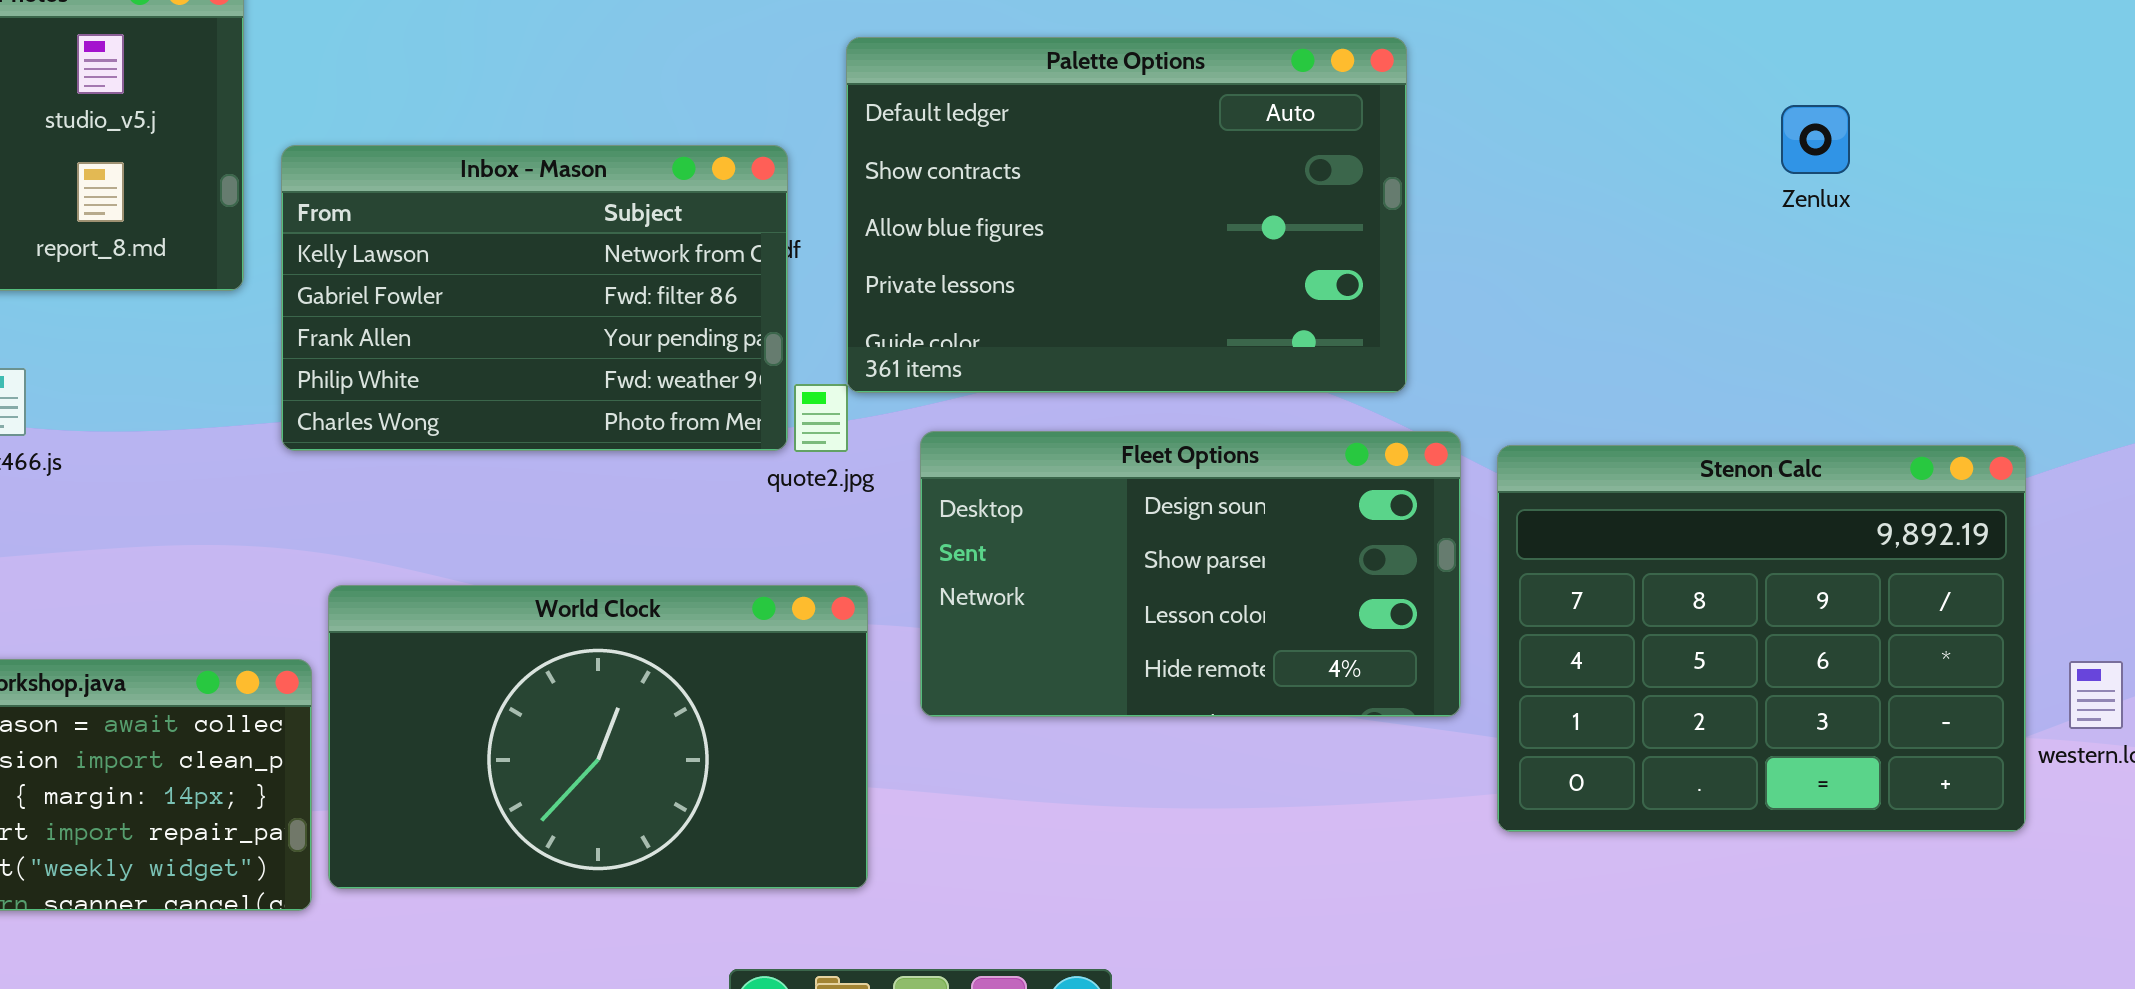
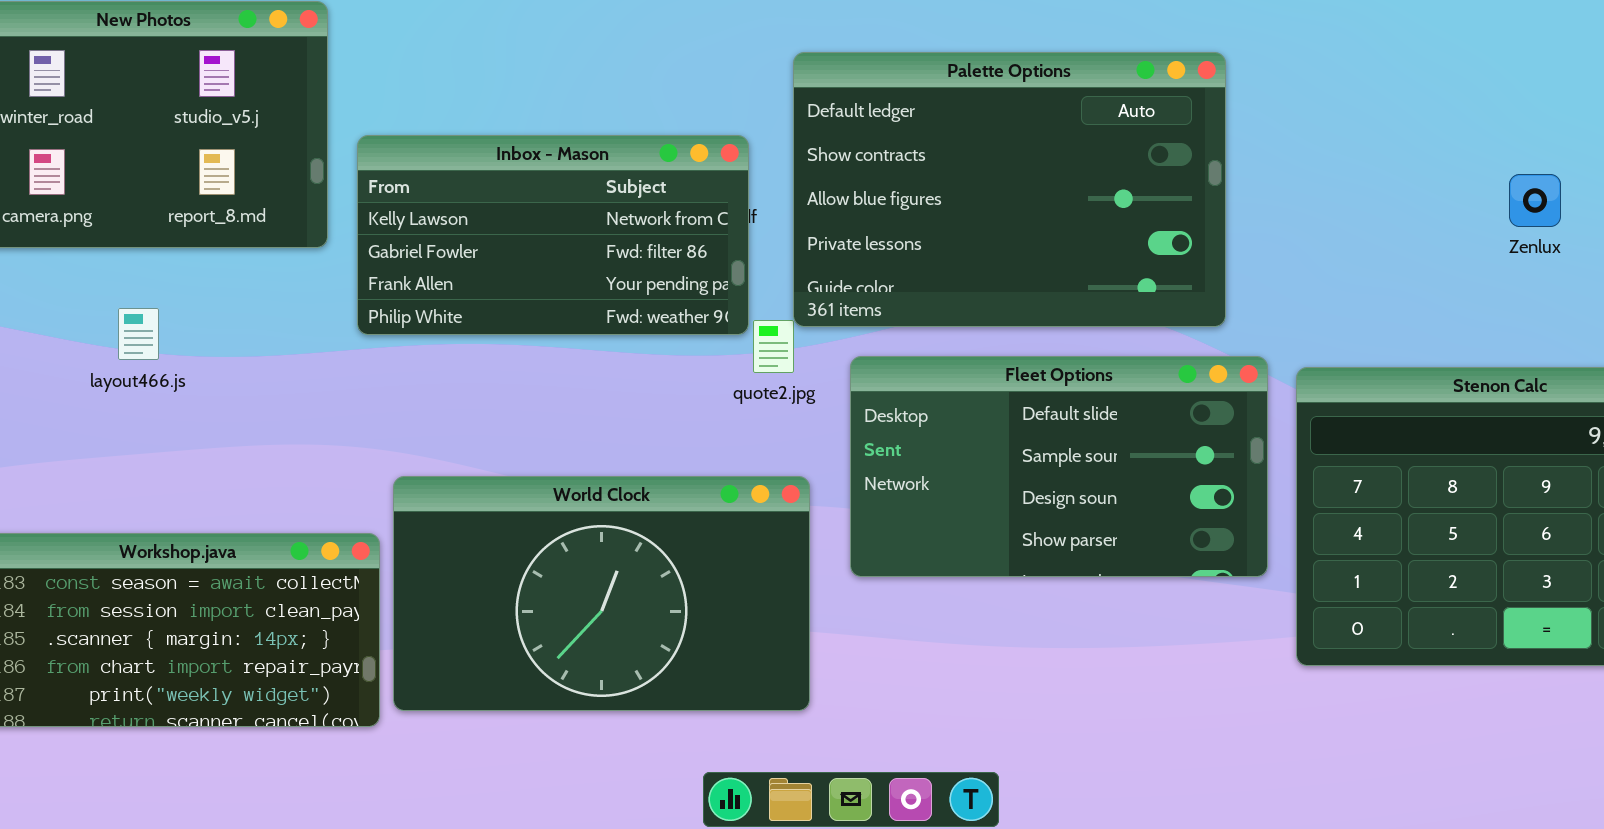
Zenlux: [1781,105,1850,174] -> [1509,174,1561,227], moved
Inbox - Mason: [281,145,788,451] -> [357,135,749,335], resized
Fleet Options: [920,431,1461,717] -> [850,356,1268,577], scrolled up 2 rows

